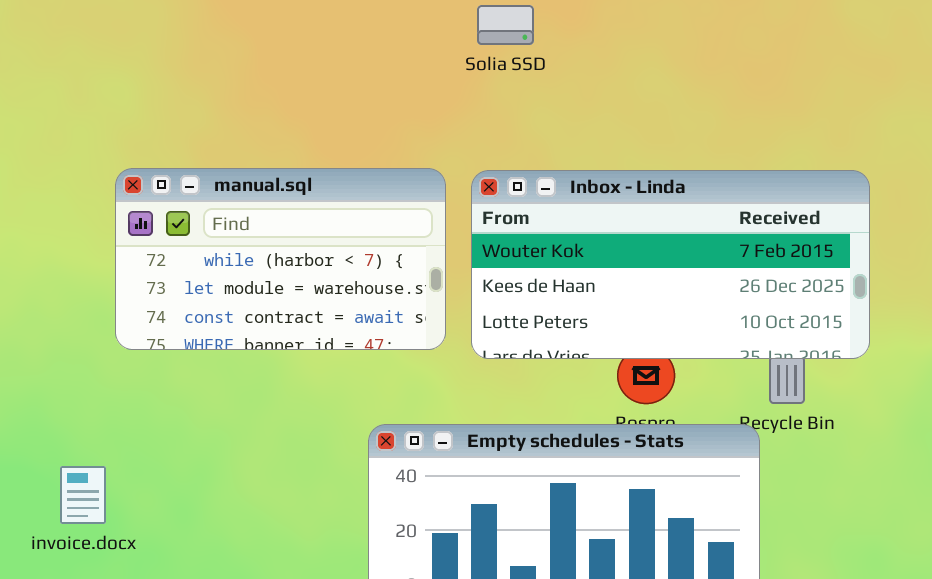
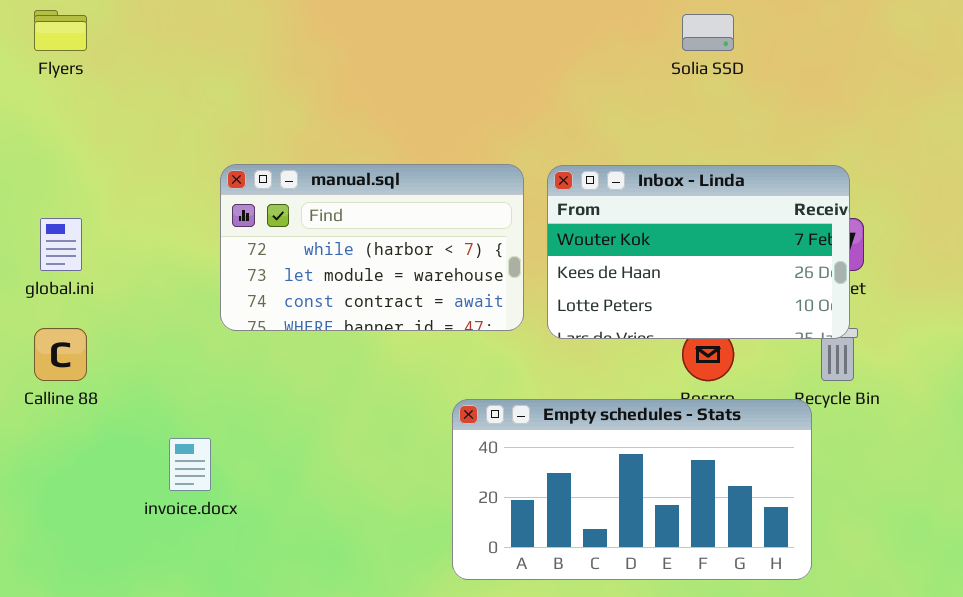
Solia SSD: [477,5,534,45] -> [682,14,734,51], moved
Inbox - Linda: [471,170,870,359] -> [547,165,850,339], resized

